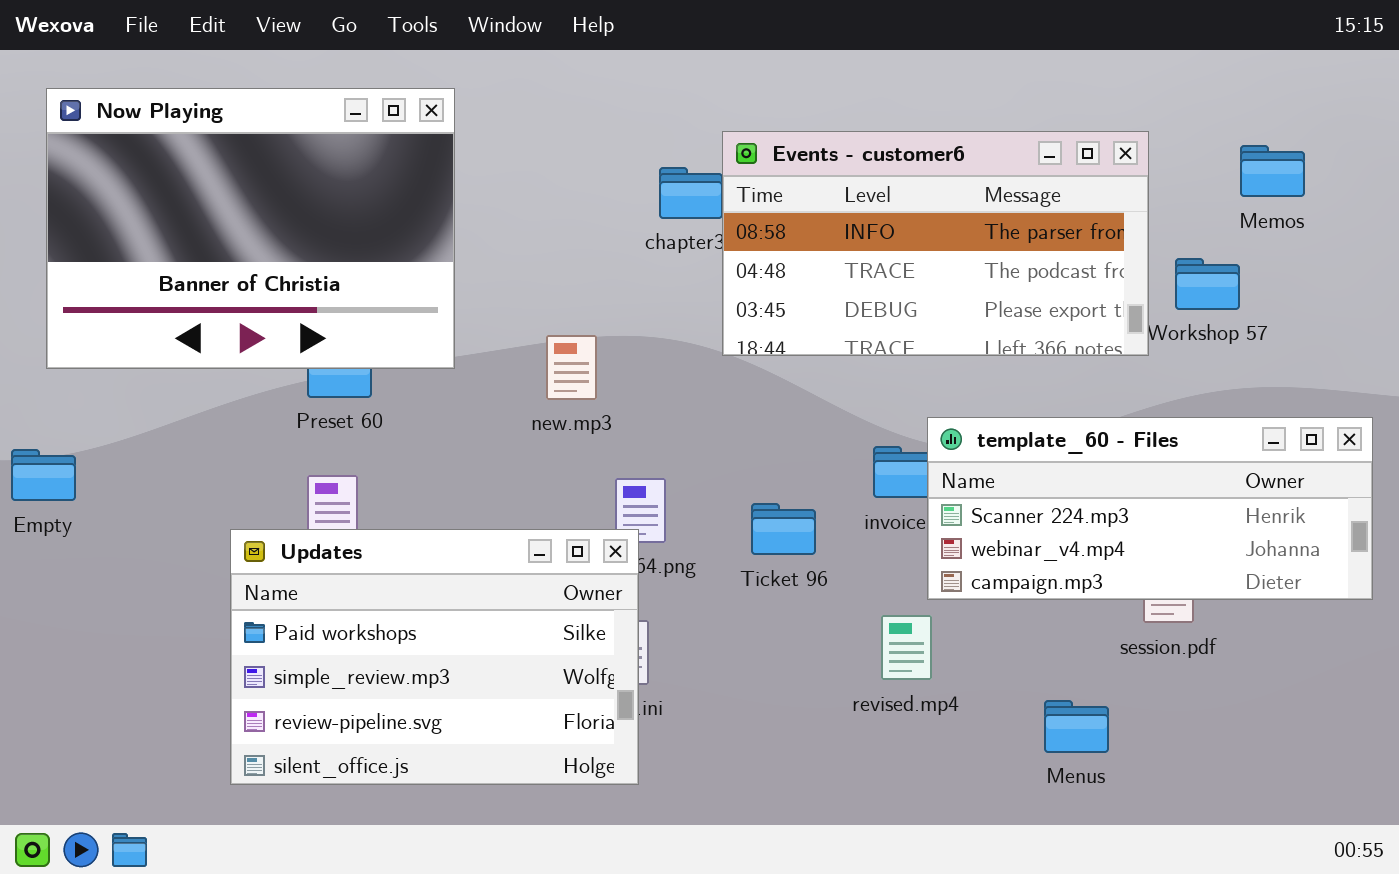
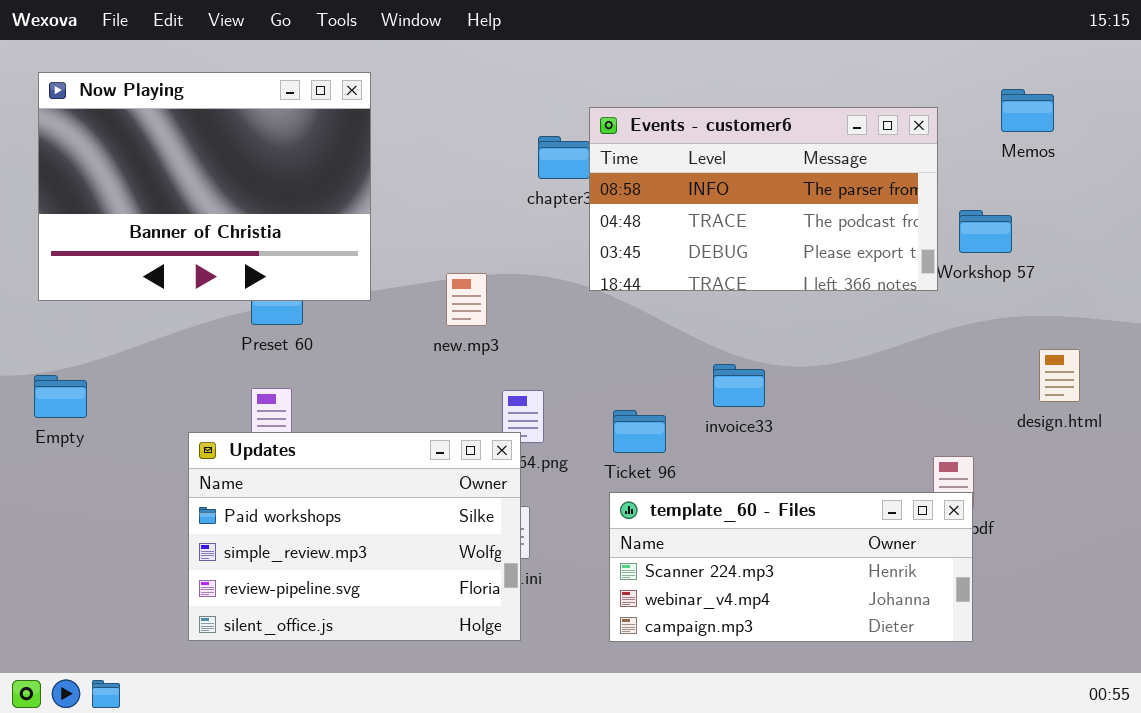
Memos: [1240,145,1305,197] -> [1001,89,1054,132], moved
template_60 - Files: [927,417,1373,600] -> [609,492,973,642], moved
Empty: [11,449,76,501] -> [34,375,87,418], moved

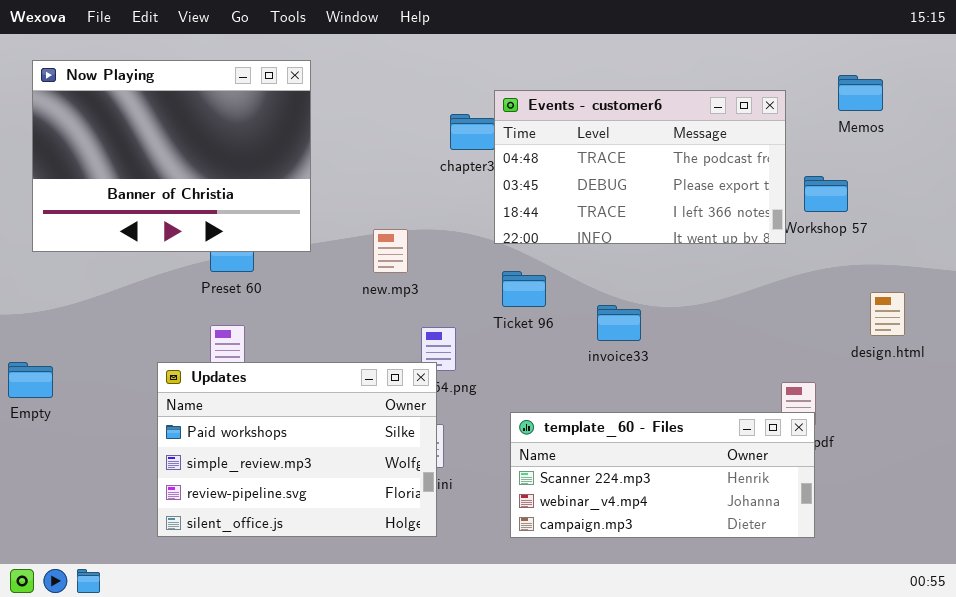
Events - customer6: [589,107,938,291] -> [494,90,786,244], scrolled down 1 row
Empty: [34,375,87,418] -> [8,362,53,398], moved
Ticket 96: [613,410,666,453] -> [502,271,546,307], moved

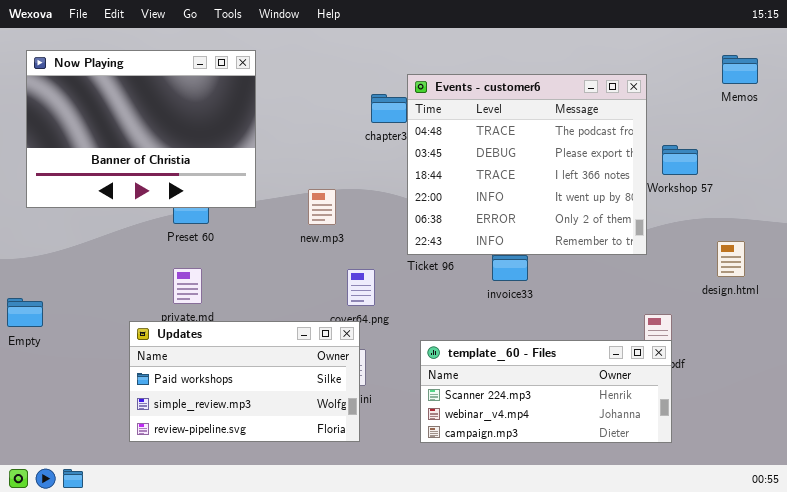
Memos: [838,75,883,111] -> [722,55,758,84], moved
Events - customer6: [494,90,786,244] -> [407,74,647,255], resized
Updates: [157,362,437,537] -> [129,321,360,442], resized

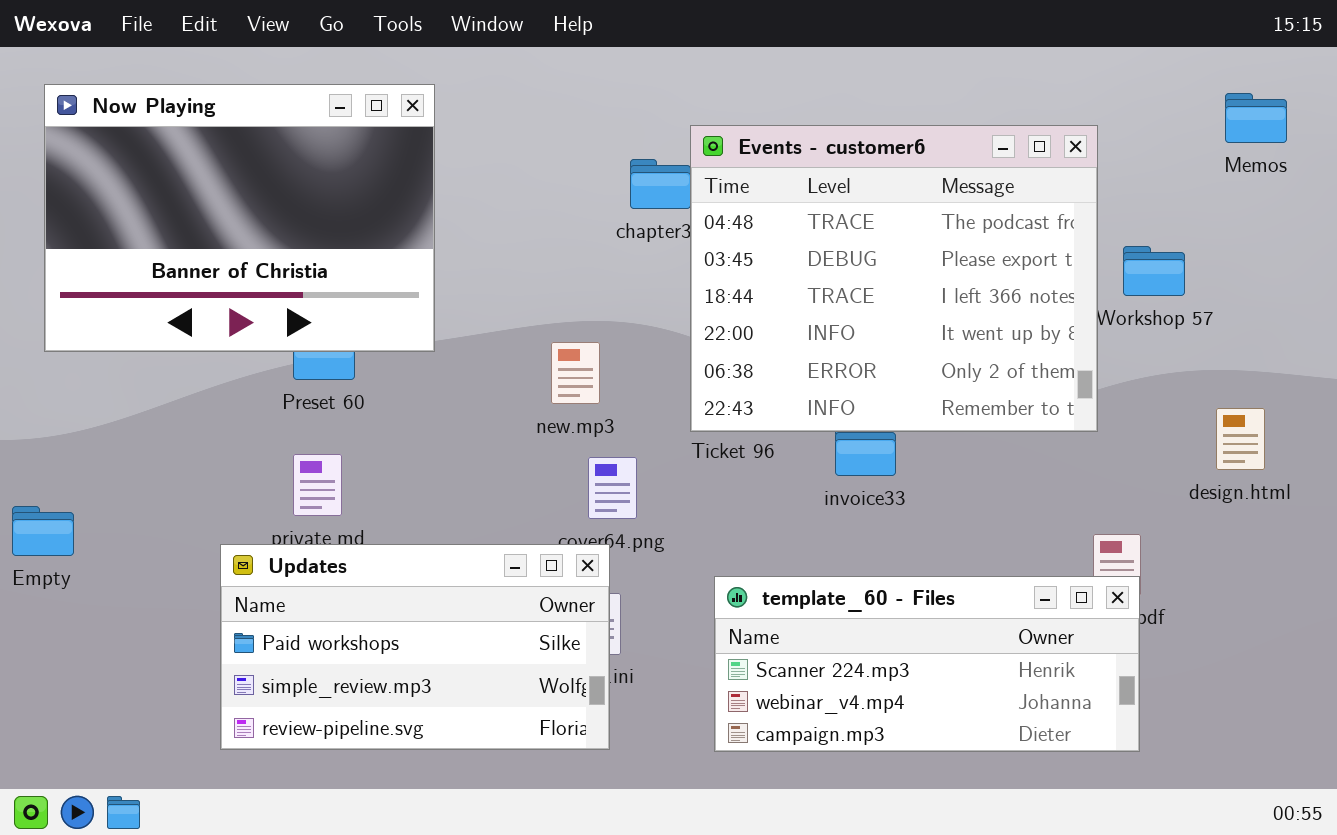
new.mp3: [308,189,336,225] -> [551,342,600,404], moved

